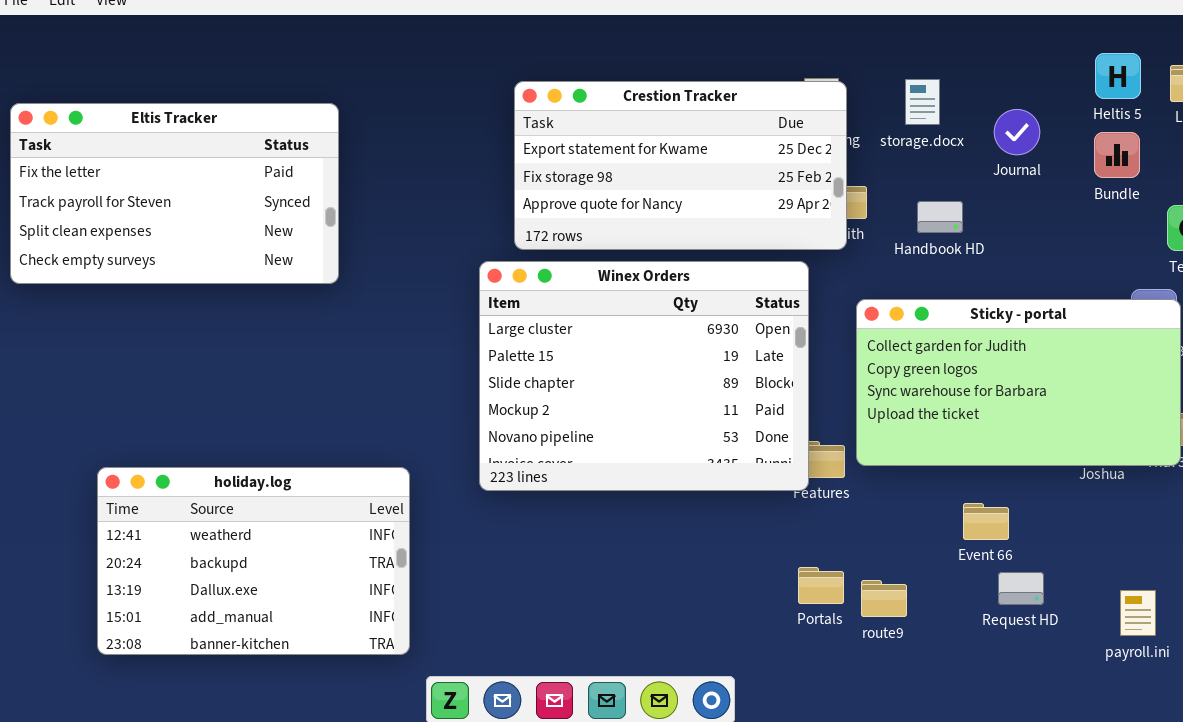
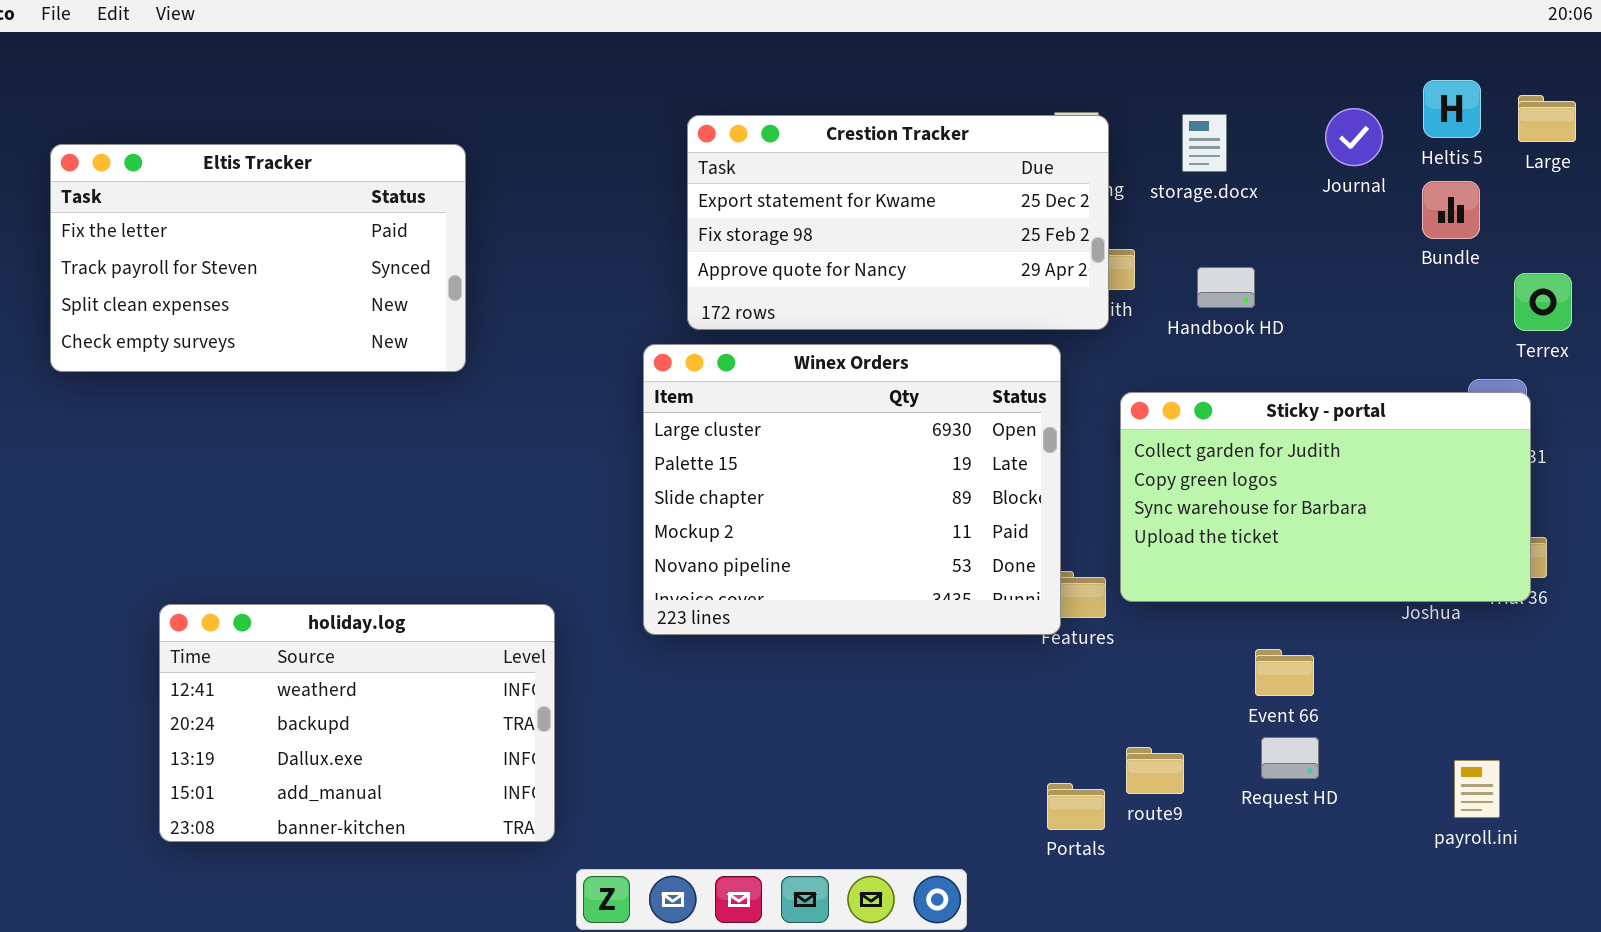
Journal: [994,109,1040,155] -> [1325,108,1383,166], moved
Portals: [798,567,844,604] -> [1047,783,1105,830], moved
Request HD: [998,572,1044,605] -> [1261,737,1319,779], moved

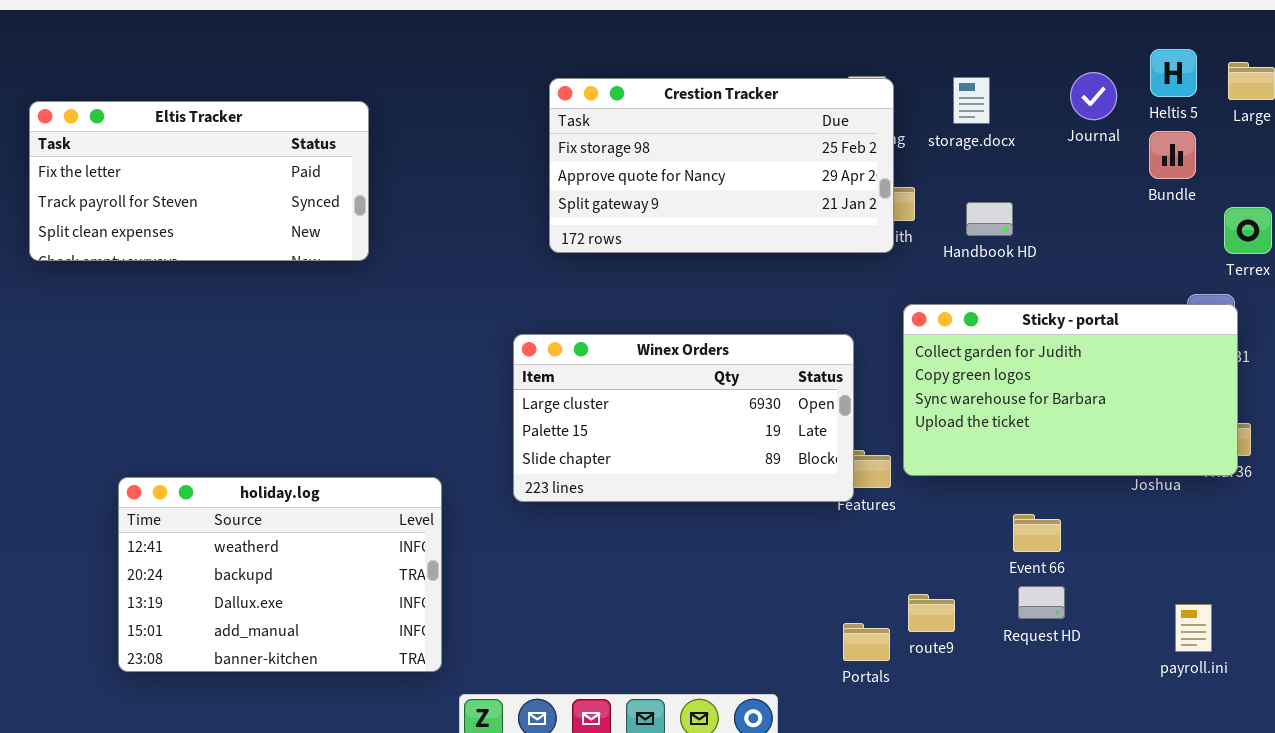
Crestion Tracker: [687,115,1109,330] -> [549,78,894,253], scrolled down 1 row
Eltis Tracker: [50,144,466,372] -> [29,101,369,261], resized
Winex Orders: [643,344,1061,635] -> [513,334,854,502], resized

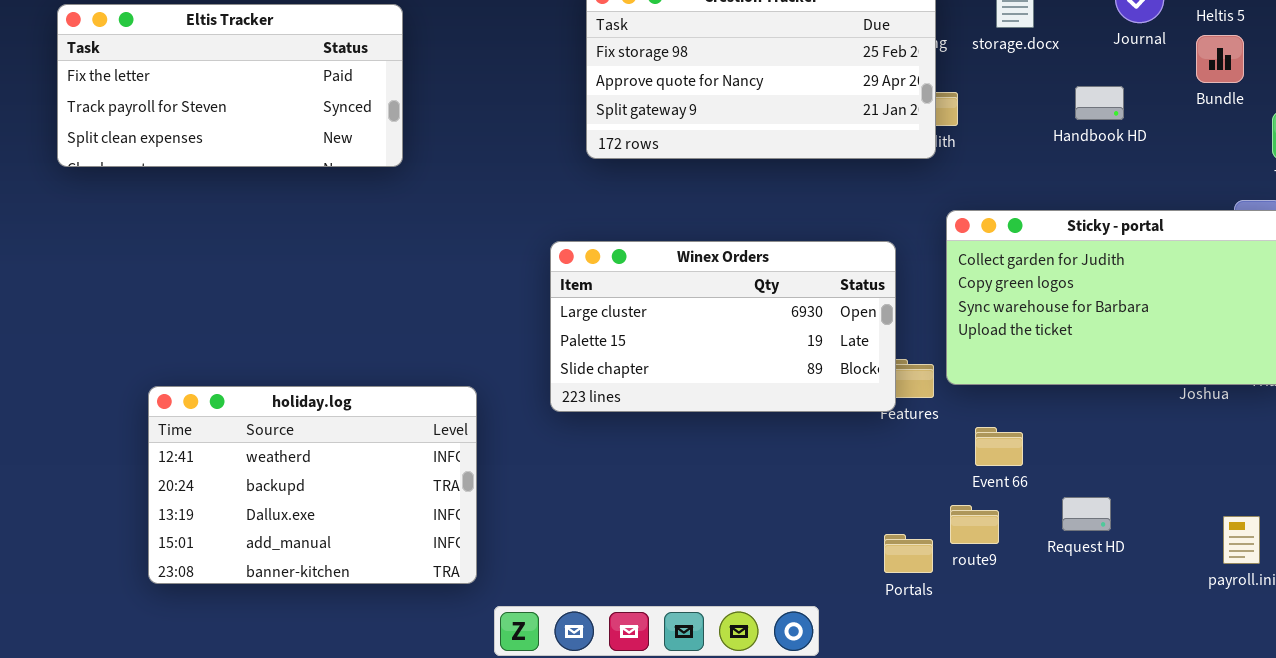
Handbook HD: [966,202,1013,236] -> [1075,86,1124,120], moved
Event 66: [1013,514,1061,552] -> [975,427,1023,466], moved

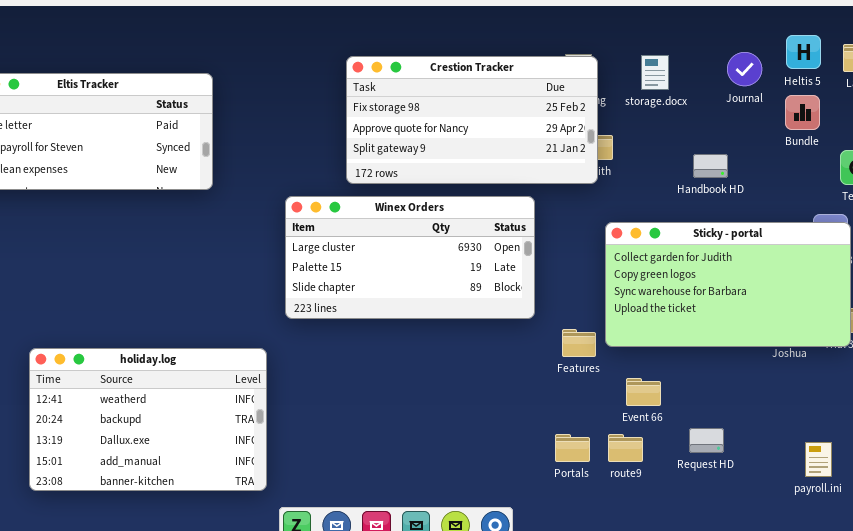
Handbook HD: [1075,86,1124,120] -> [693,154,728,178], moved
Winex Orders: [550,241,896,412] -> [285,196,535,319], moved
Portals: [884,534,933,573] -> [555,434,590,462], moved

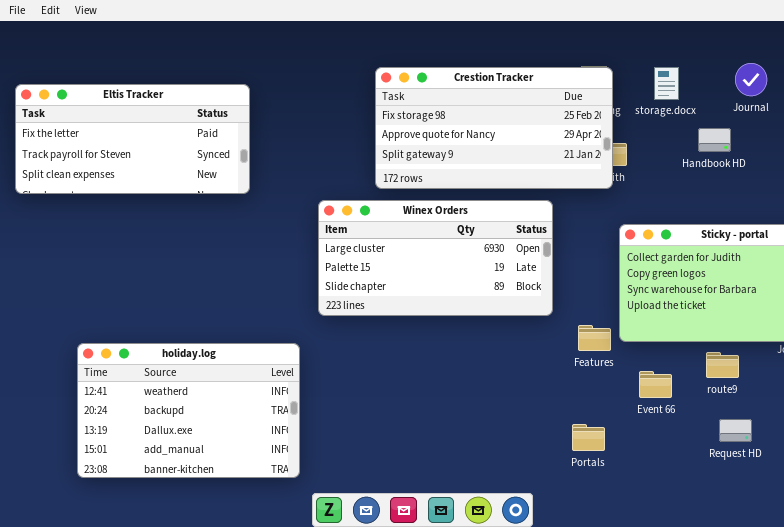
Handbook HD: [693,154,728,178] -> [698,128,731,152], moved
Request HD: [689,428,724,453] -> [719,419,752,442], moved
route9: [608,434,643,462] -> [706,352,739,378], moved

